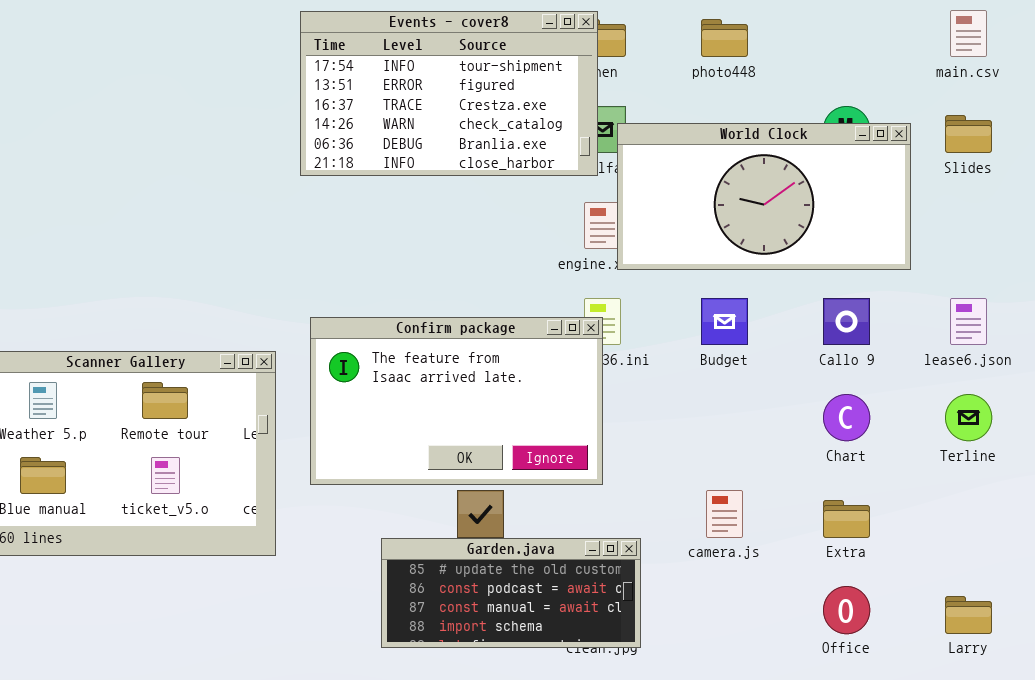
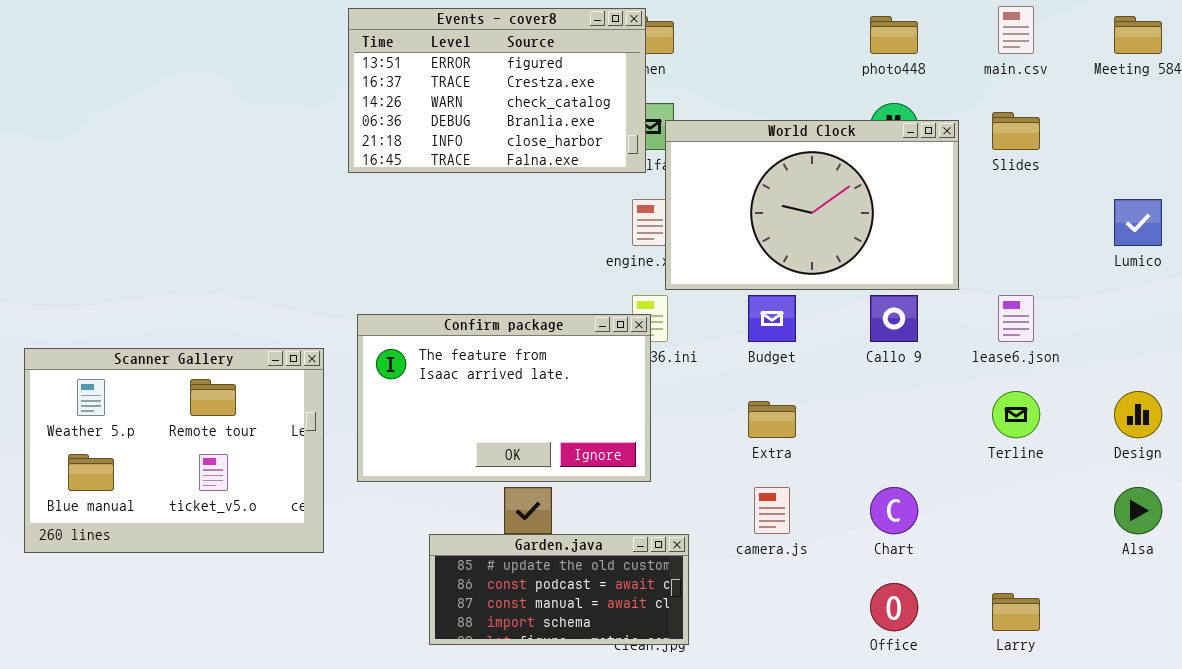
Events - cover8: [300,11,598,176] -> [348,8,646,173], scrolled down 1 row
photo448: [701,19,748,57] -> [870,16,918,54], moved
World Clock: [617,123,911,270] -> [665,120,959,290], resized
Chart: [823,394,870,441] -> [870,487,918,534], moved
Extra: [823,500,870,538] -> [748,401,796,438], moved

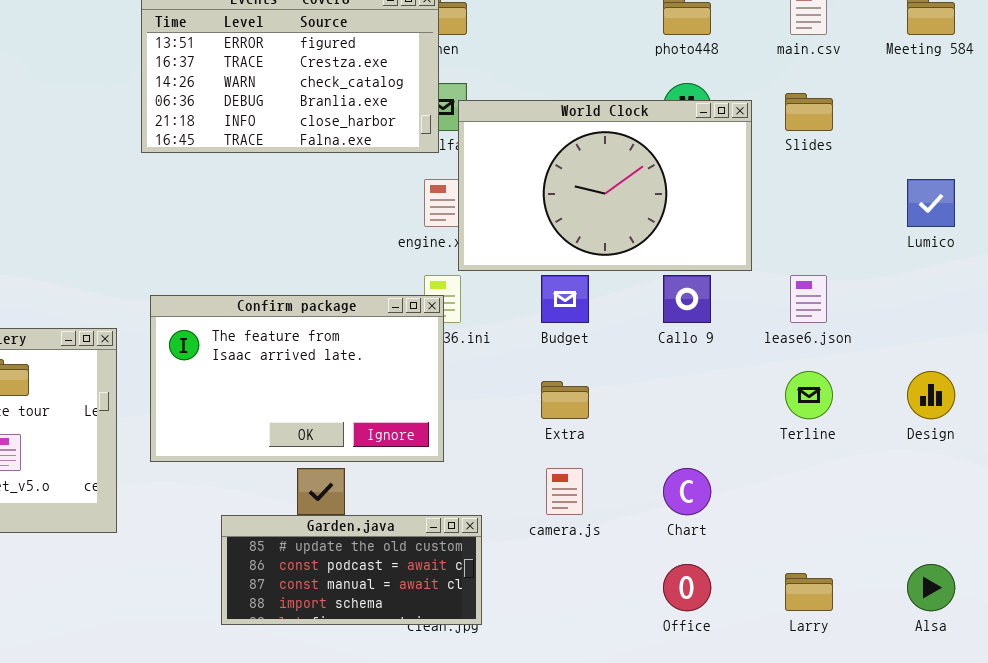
Alsa: [1114,487,1162,534] -> [907,564,955,611], moved

